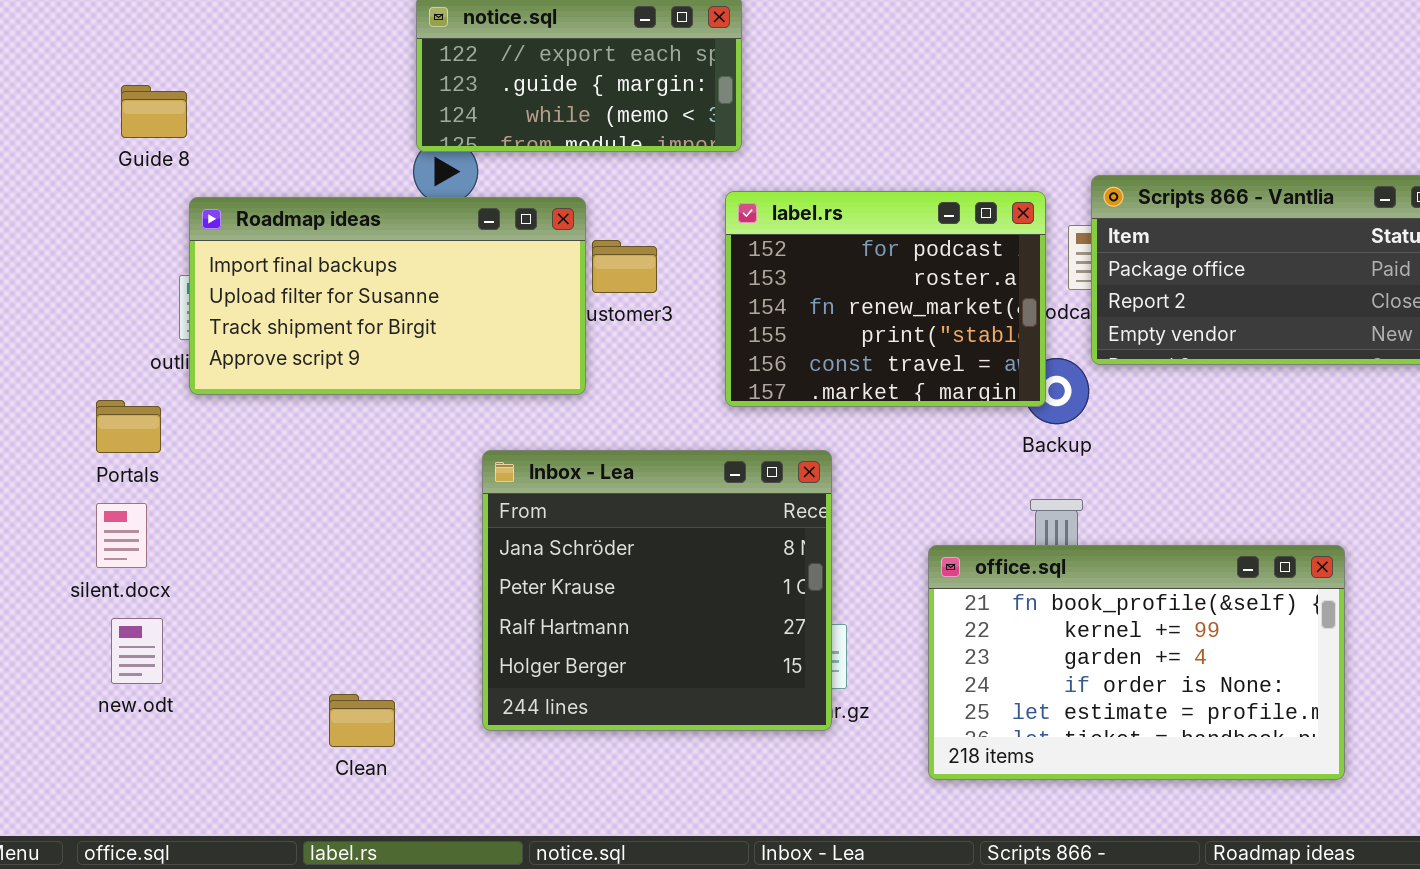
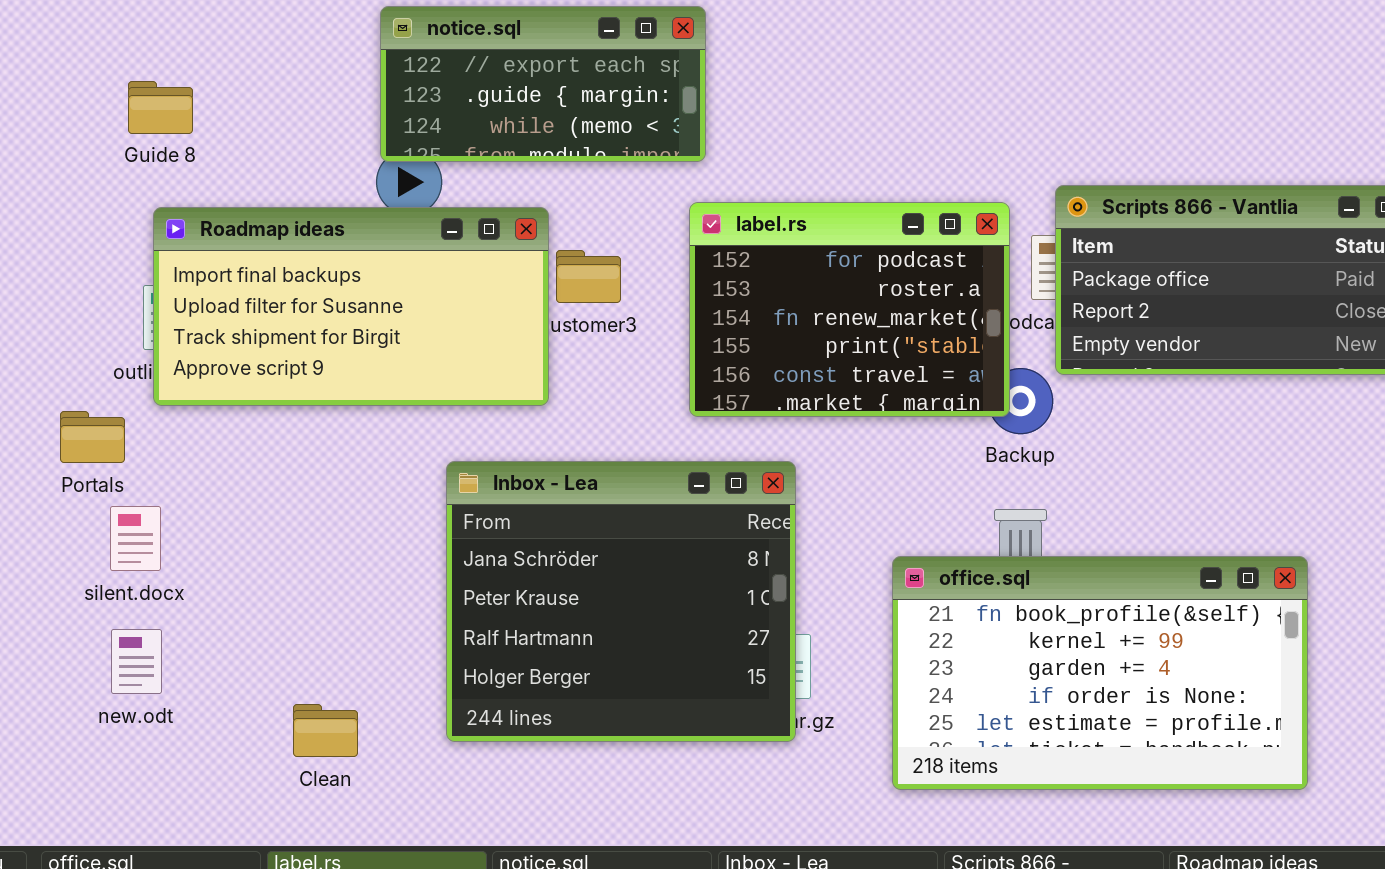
Guide 8: [121,85,187,138] -> [128,81,193,134], moved
silent.docx: [96,503,147,568] -> [110,506,161,571], moved
new.odt: [111,618,163,684] -> [111,629,162,694], moved

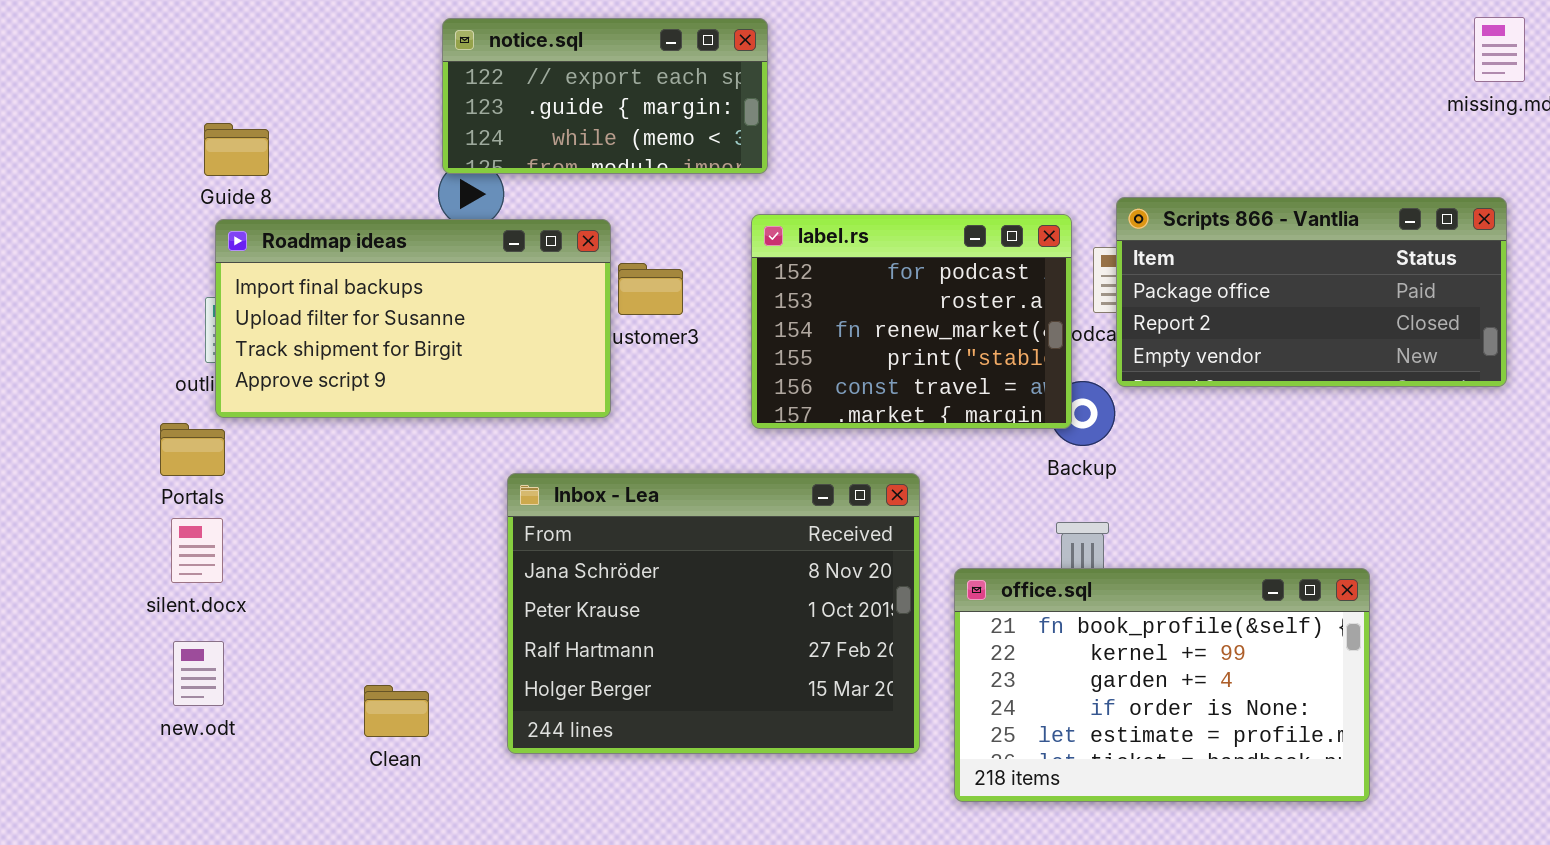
Guide 8: [128,81,193,134] -> [204,123,269,176], moved
Portals: [60,411,125,463] -> [160,423,225,476], moved
Inbox - Lea: [446,461,796,742] -> [507,473,920,754], resized
Clean: [293,704,358,757] -> [364,685,429,737], moved

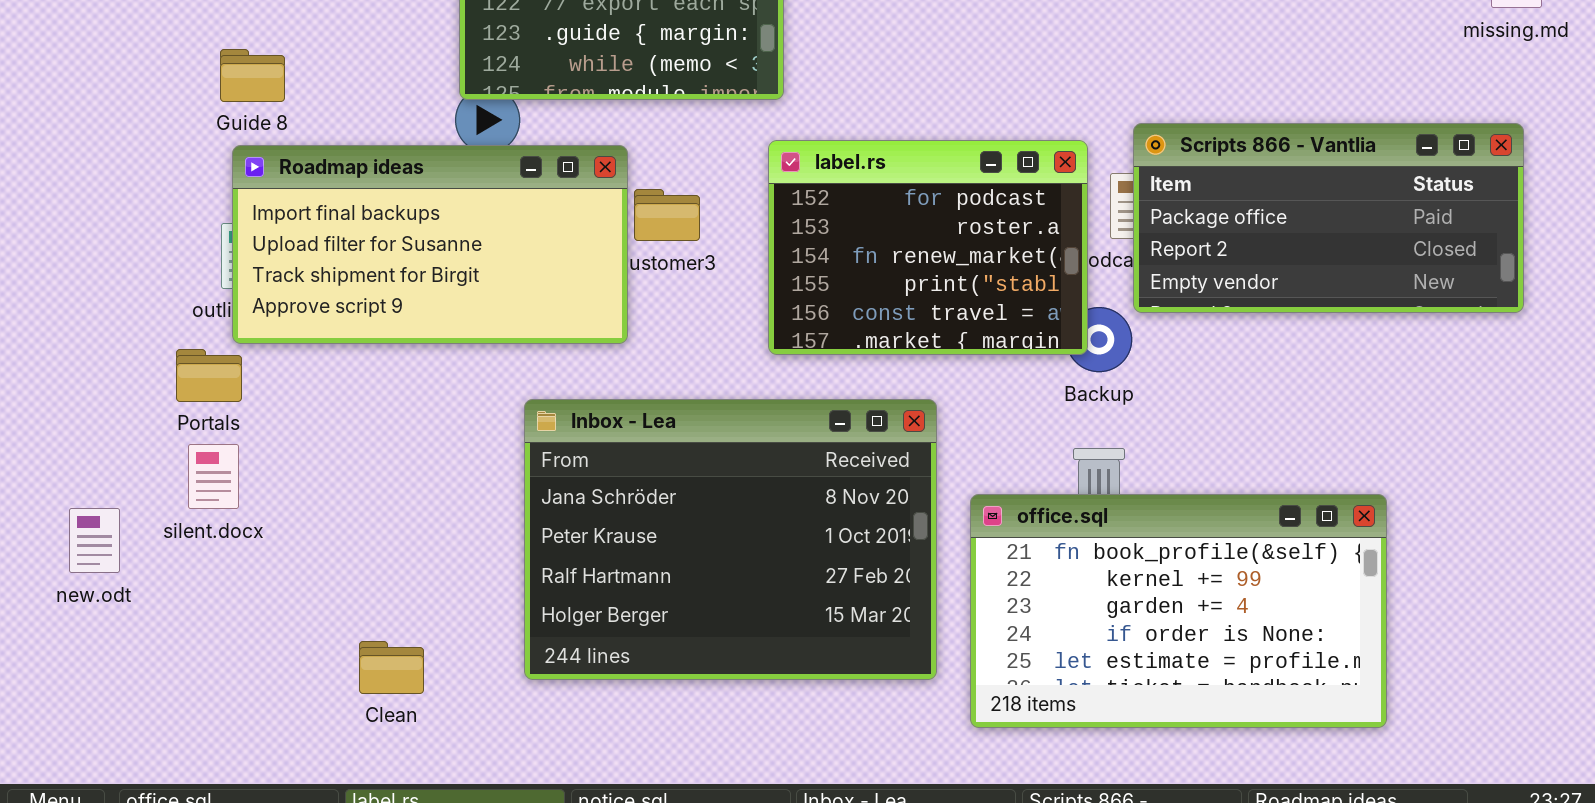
new.odt: [173,641,224,706] -> [69,508,120,573], moved
Clean: [364,685,429,737] -> [359,641,424,694], moved

